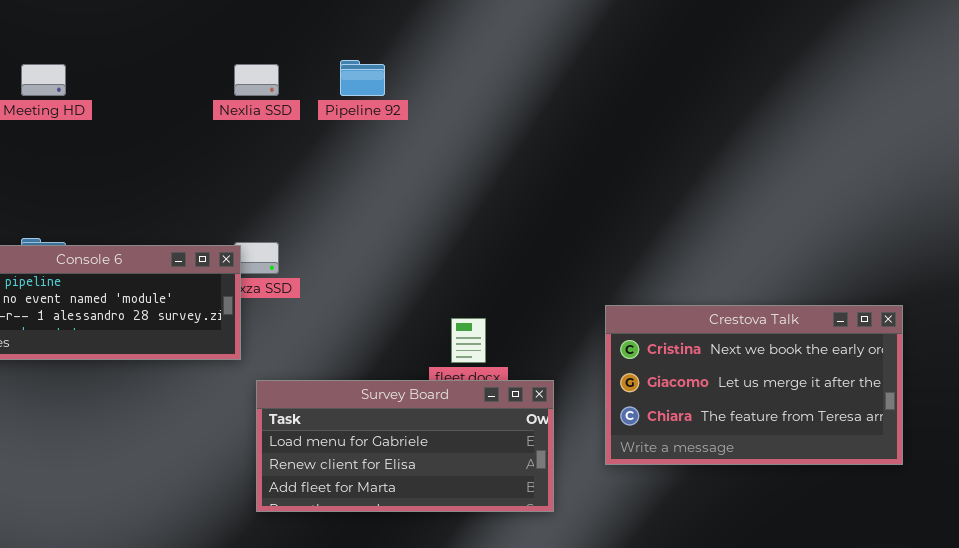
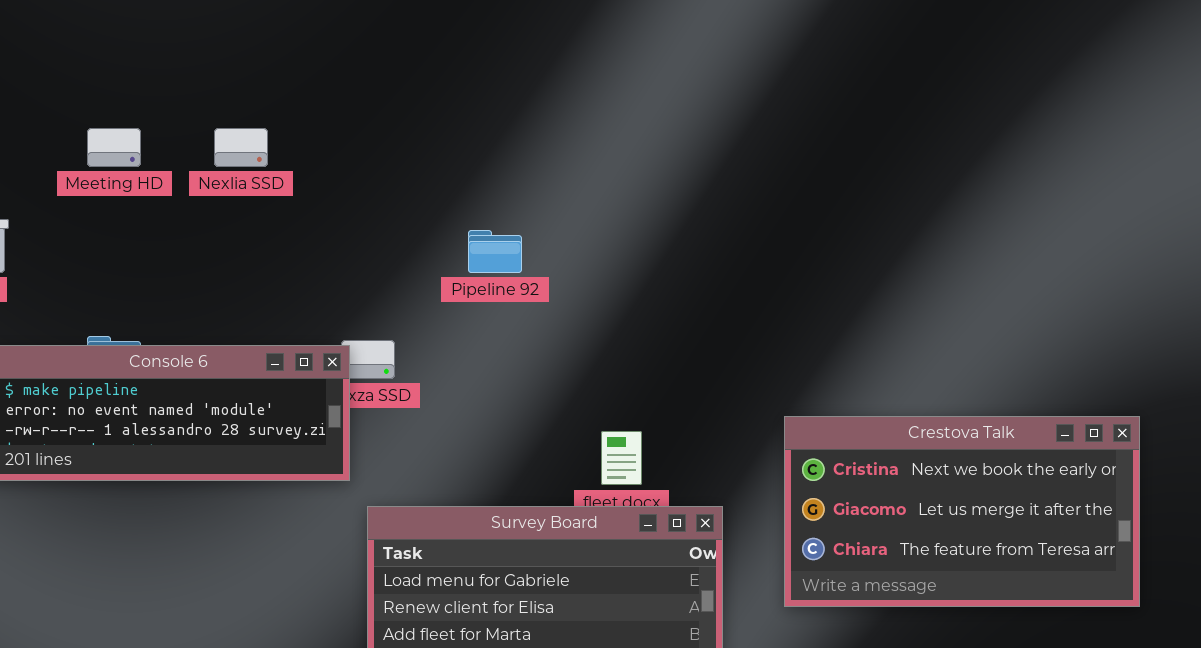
Pipeline 92: [340,60,385,96] -> [468,230,522,273], moved
Nexlia SSD: [234,64,279,96] -> [214,128,268,167], moved

